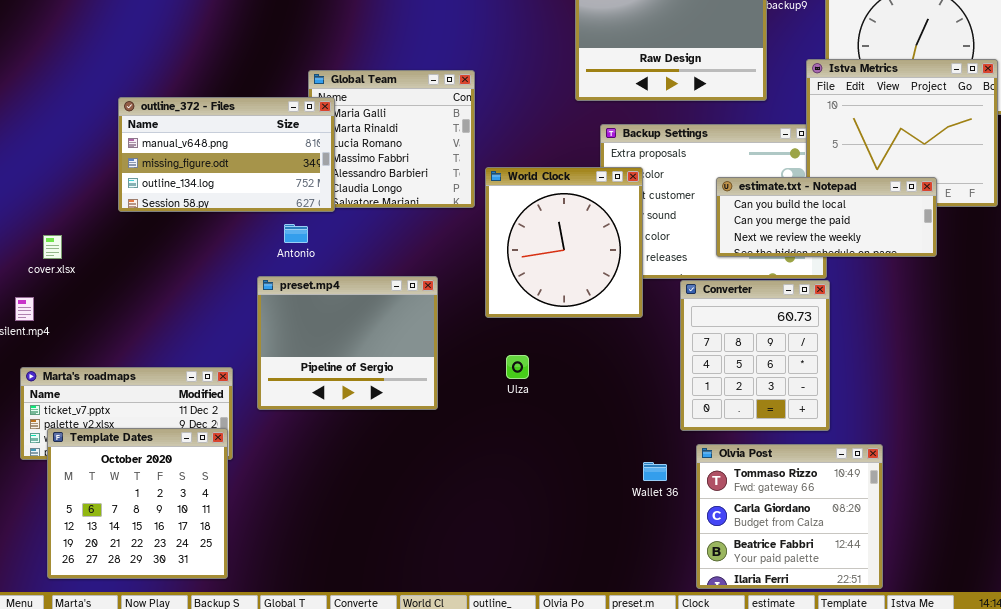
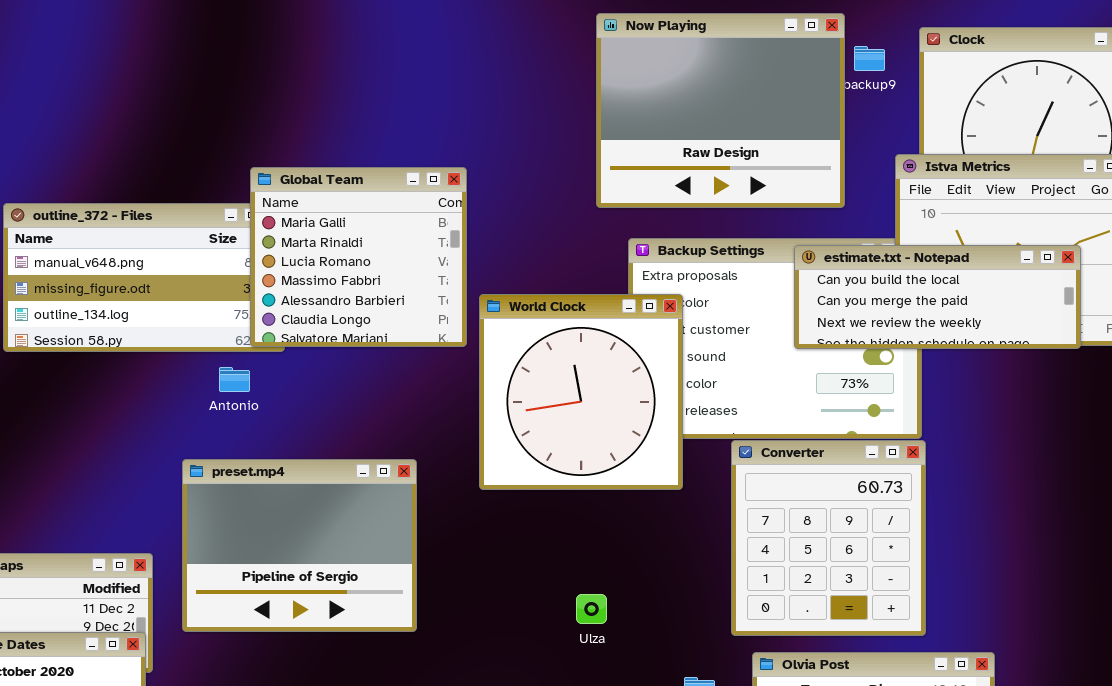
Global Team: [308,70,475,208] -> [250,167,467,347], raised
estimate.txt - Notepad: [716,177,937,257] -> [794,245,1081,349], moved
preset.mp4: [257,276,438,410] -> [182,459,417,632], moved
Ulza: [506,355,529,379] -> [576,594,607,624], moved

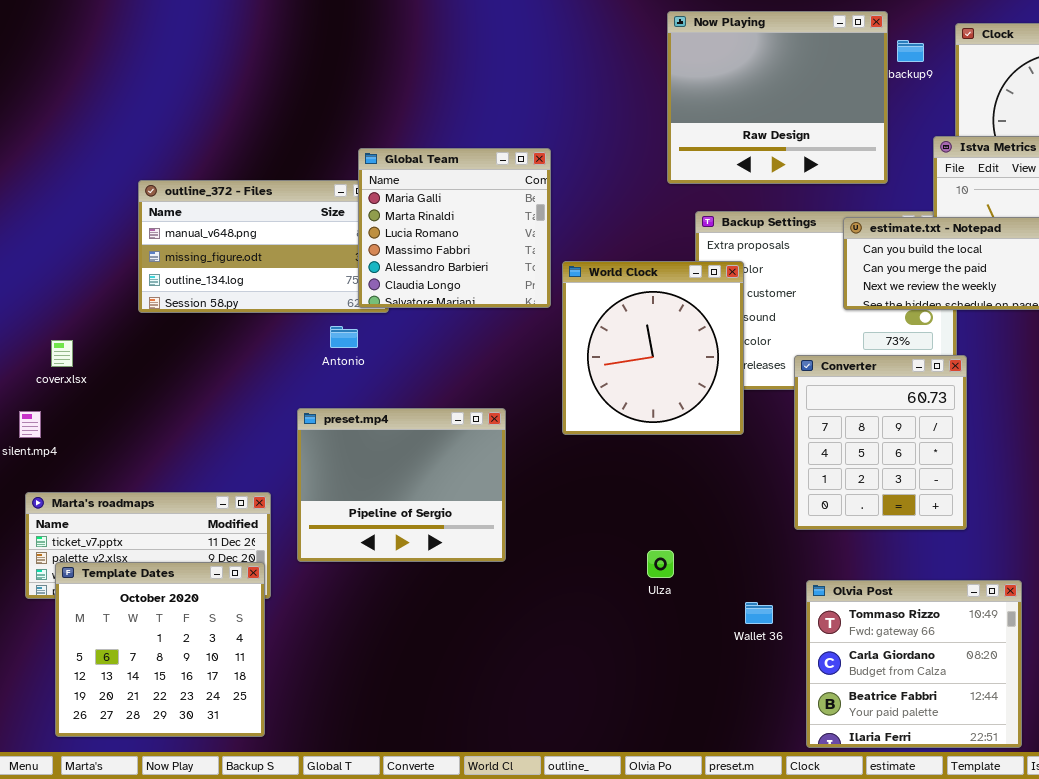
Converter: [731,440,926,636] -> [794,355,967,530], moved
Ulza: [576,594,607,624] -> [647,550,674,578], moved

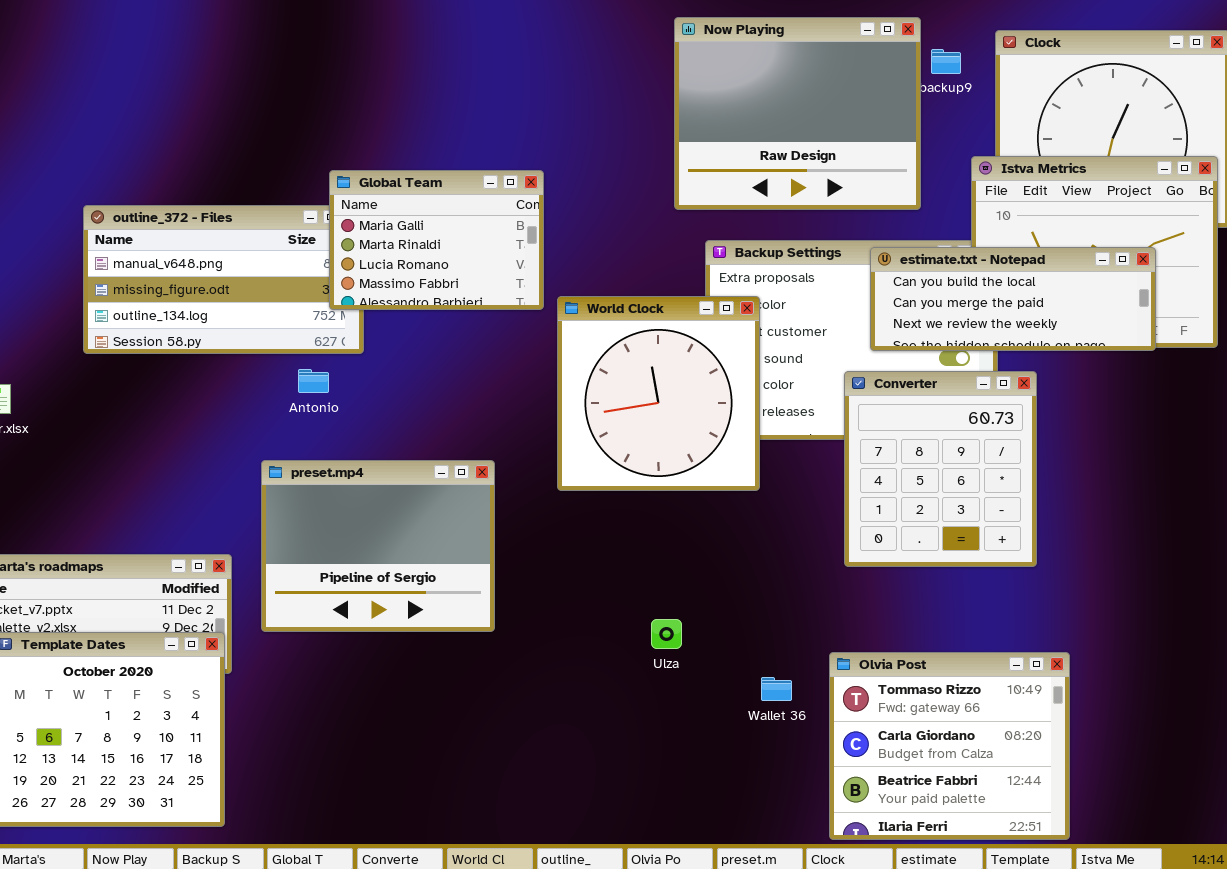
Global Team: [358,148,551,308] -> [329,170,544,310], resized
Converter: [794,355,967,530] -> [844,371,1037,567], moved

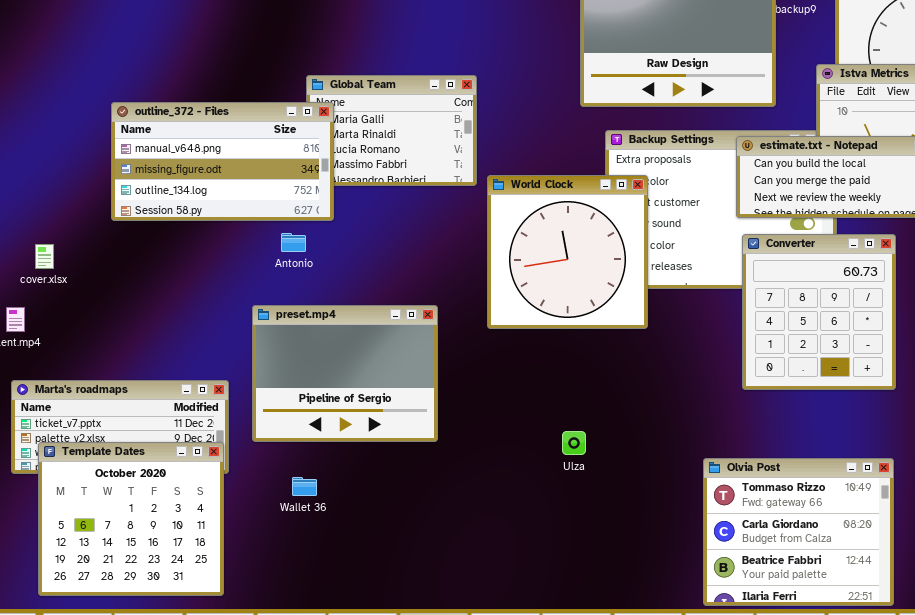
outline_372 - Files: [83,205,364,354] -> [111,102,334,221], raised
Converter: [844,371,1037,567] -> [742,234,896,390], moved
Wallet 36: [761,677,792,701] -> [292,477,317,496], moved

